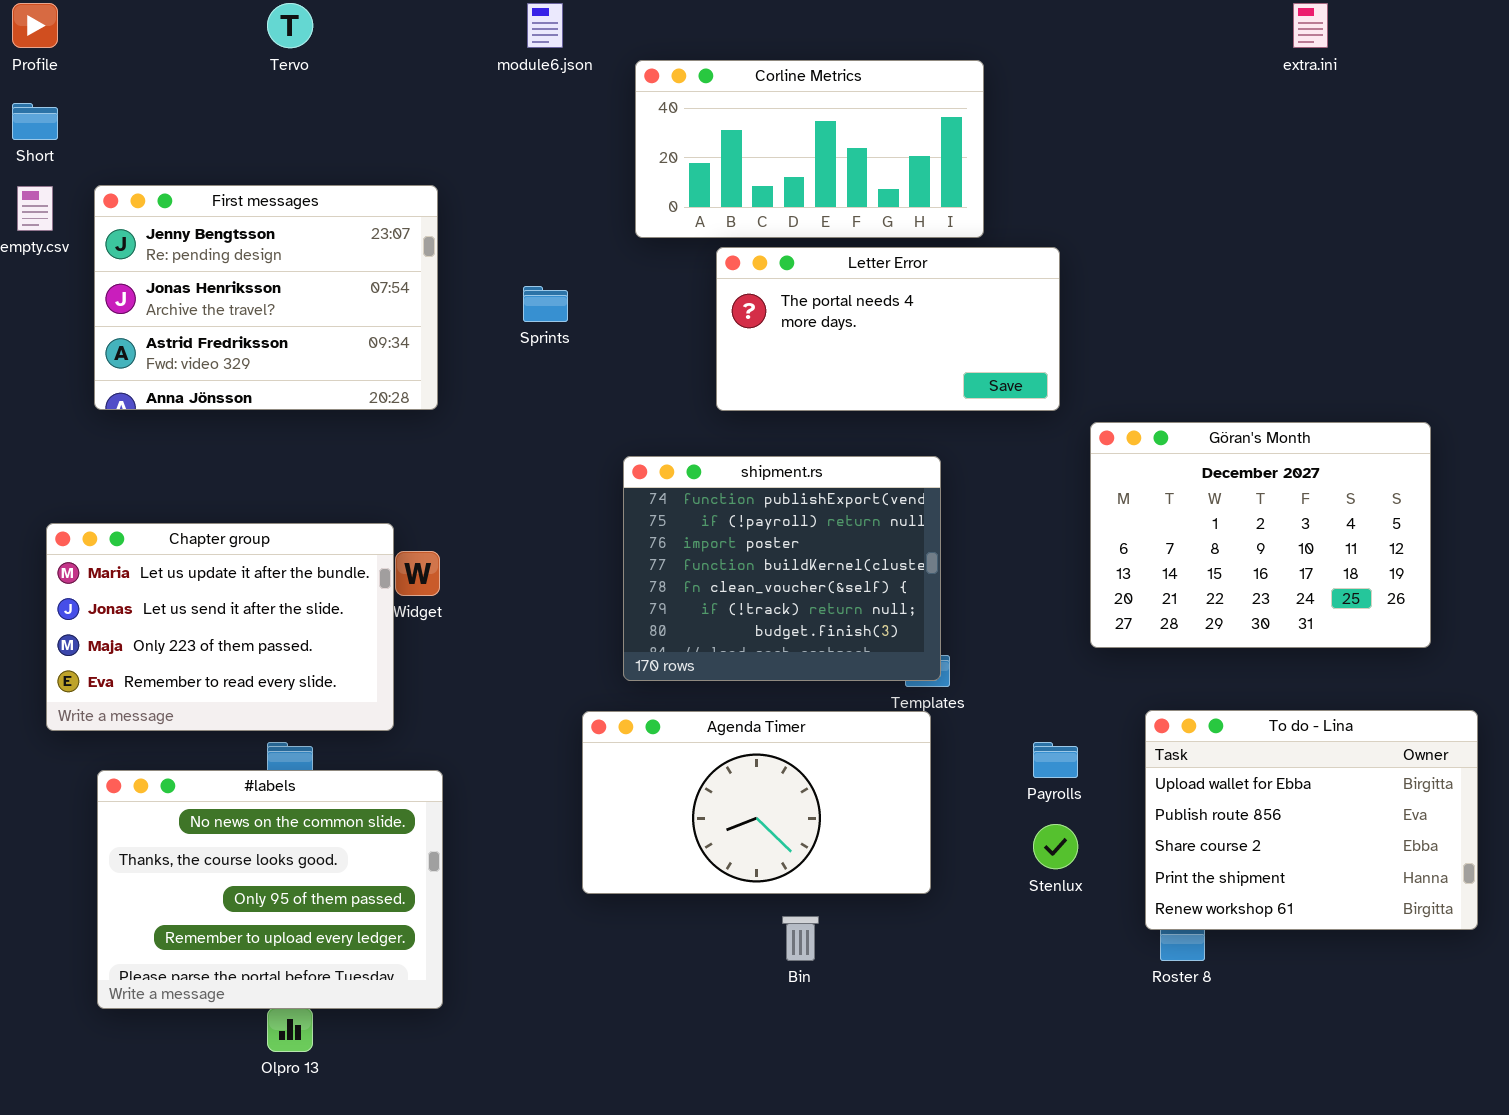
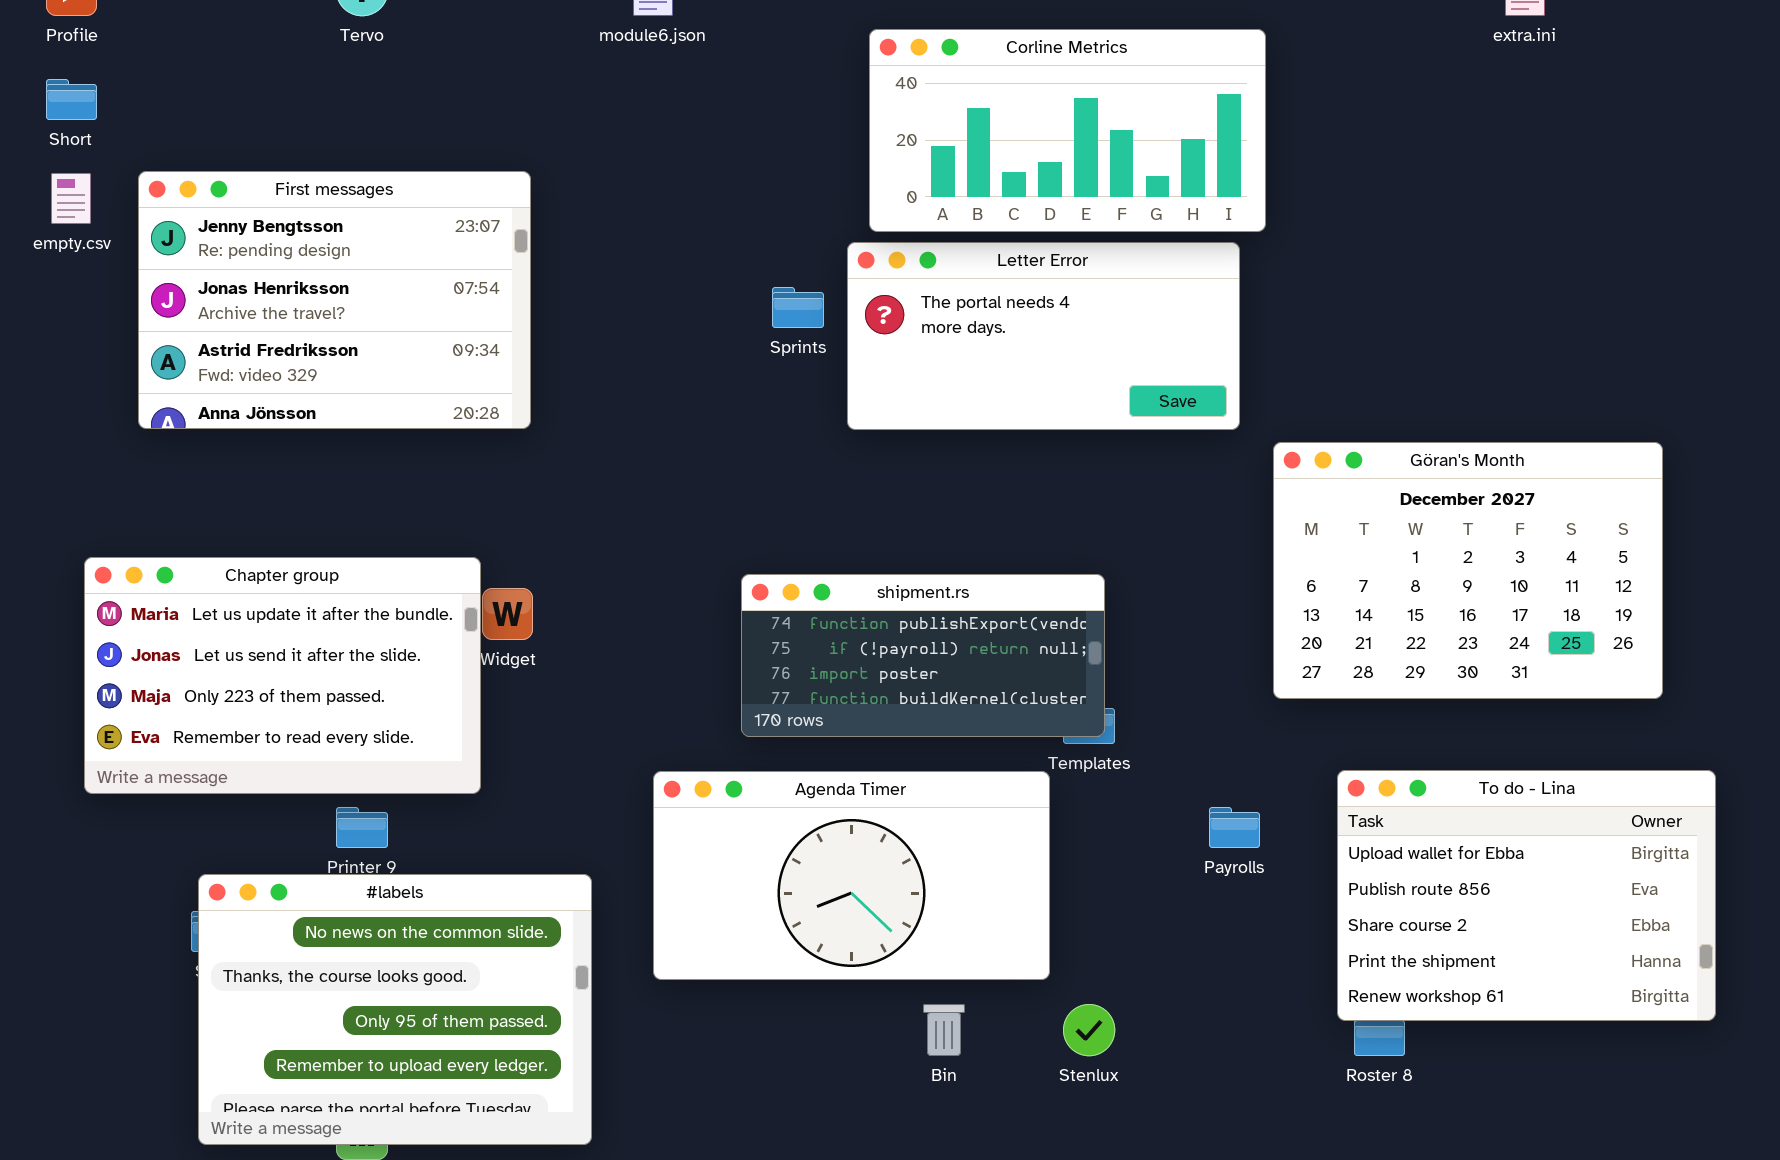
Corline Metrics: [635,60,984,238] -> [869,29,1266,232], moved
Sprints: [523,286,568,322] -> [772,287,824,328], moved
shipment.rs: [623,456,941,681] -> [741,574,1105,737], resized
Agenda Timer: [582,711,931,894] -> [653,771,1050,980], moved
#labels: [97,770,443,1009] -> [198,874,592,1145], moved
Stenlux: [1033,824,1078,869] -> [1063,1004,1115,1056], moved

